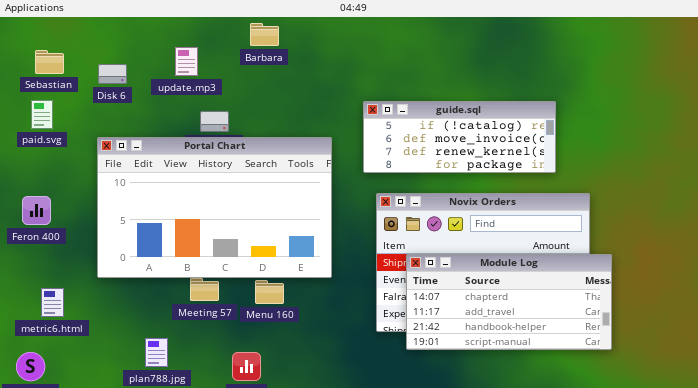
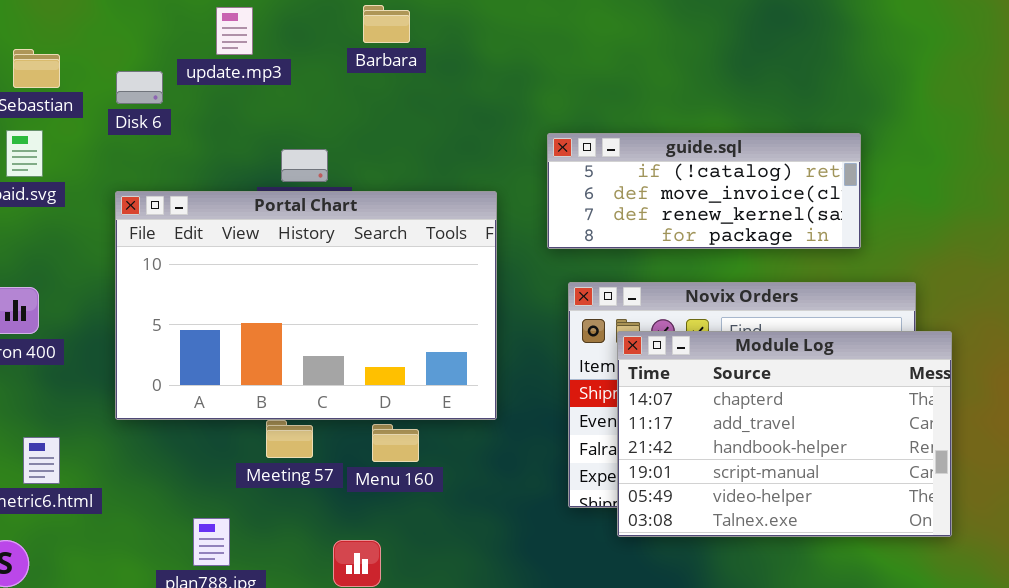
update.mp3: [175,47,198,76] -> [216,7,253,55], moved
Module Log: [406,254,612,350] -> [617,331,952,537], resized

